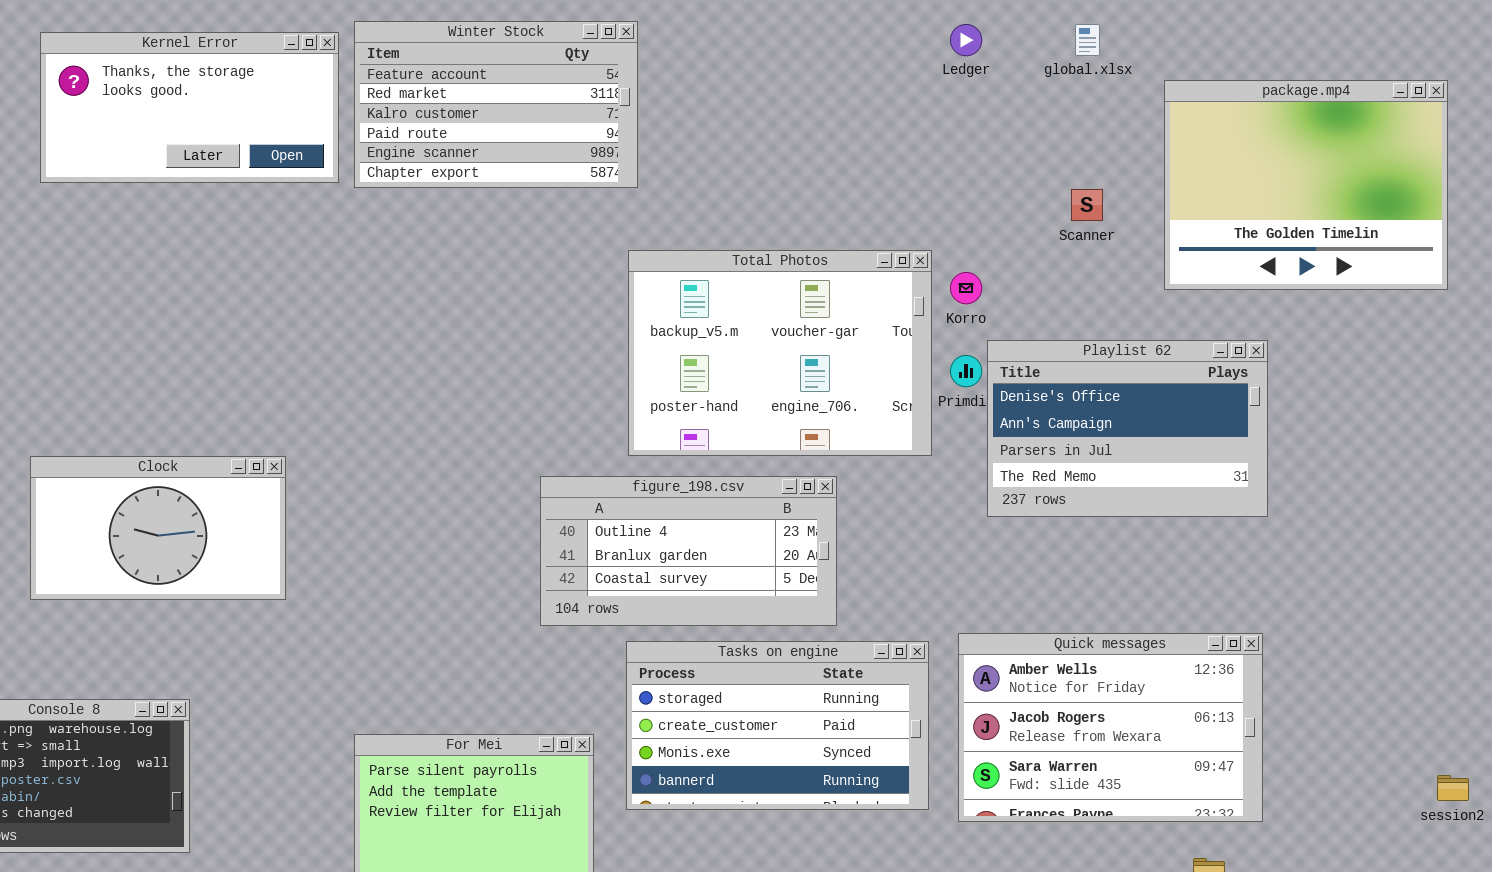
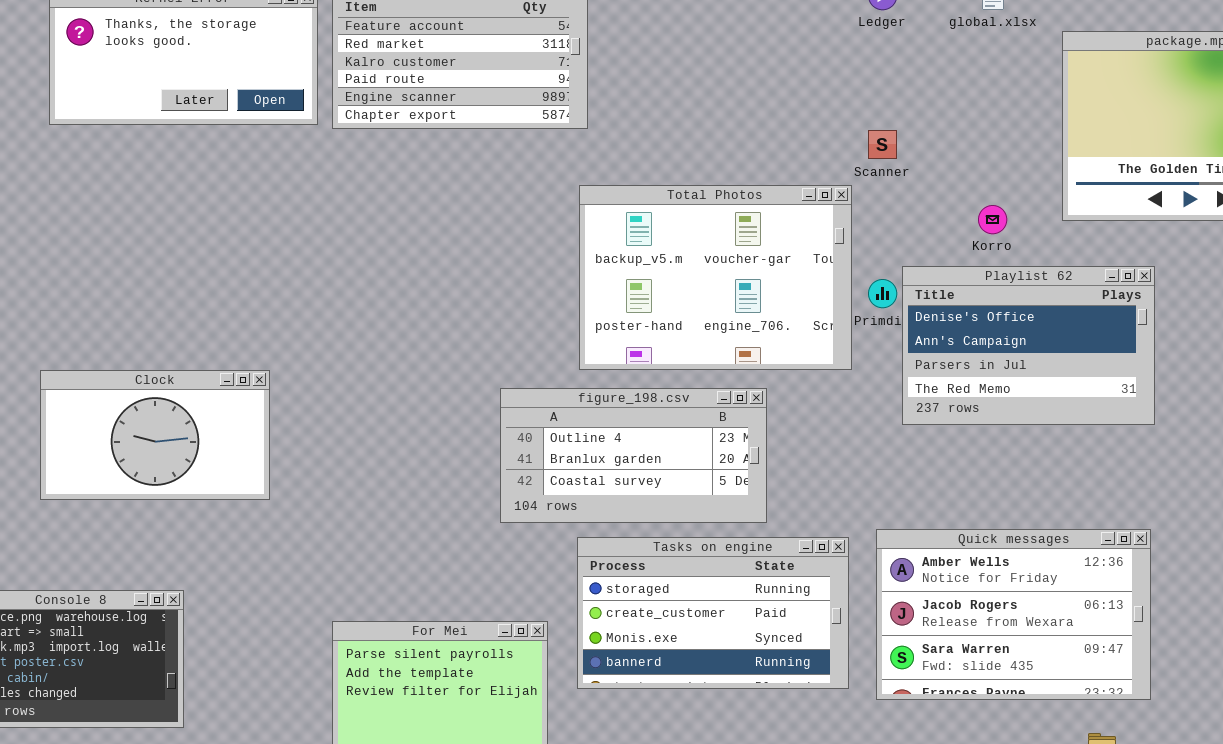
Scanner: [1071,189,1103,221] -> [868,130,897,159], moved
Korro: [950,272,982,304] -> [978,205,1007,234], moved

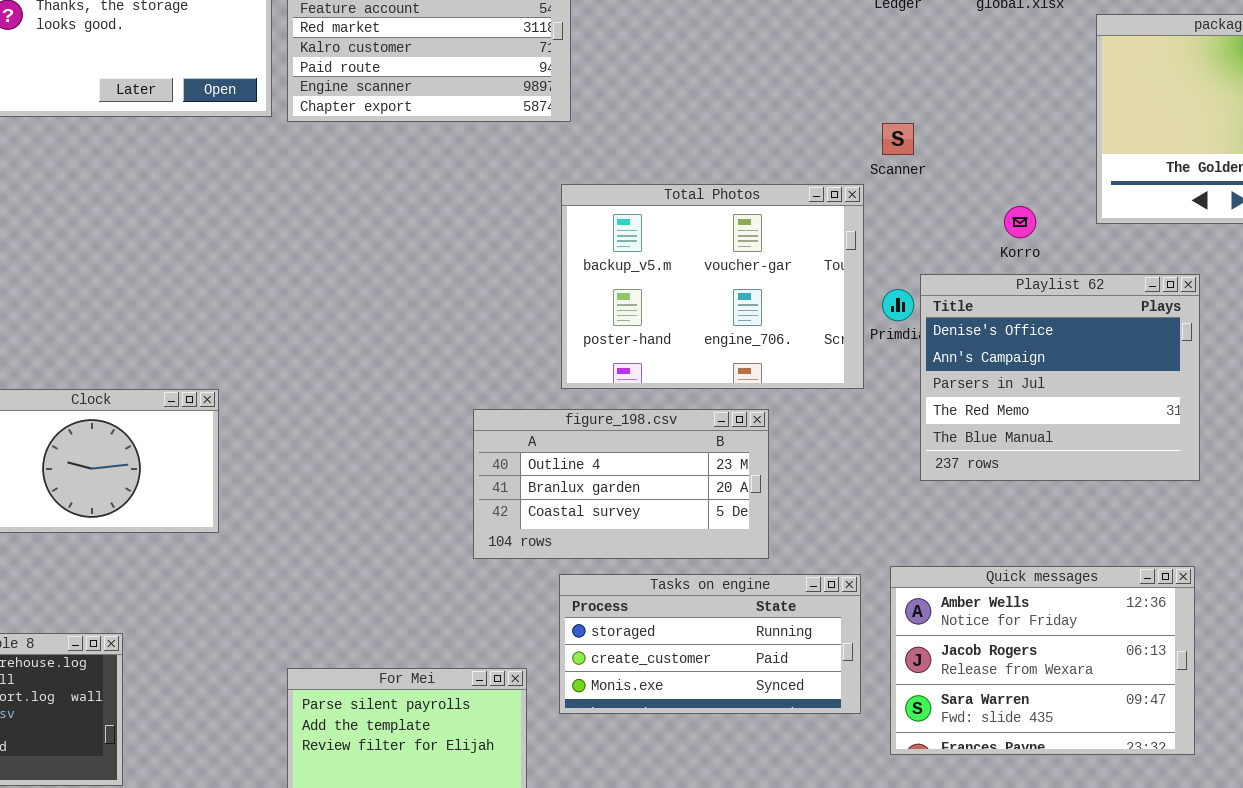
Playlist 62: [902,266,1155,425] -> [920,274,1200,481], resized
Tasks on engine: [577,537,849,689] -> [559,574,861,714], resized

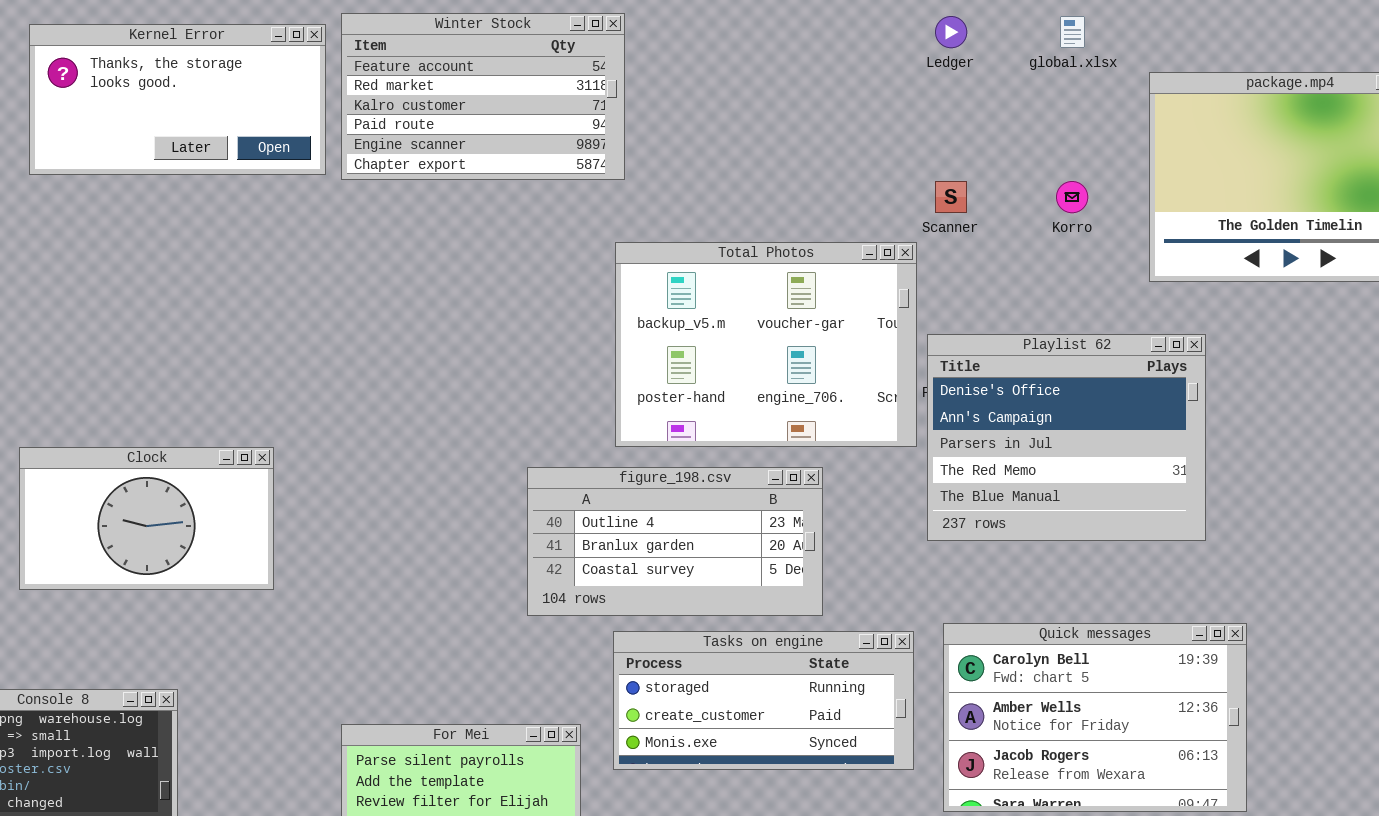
Korro: [1004,206,1036,238] -> [1056,181,1088,213], moved
Playlist 62: [920,274,1200,481] -> [927,334,1206,541], moved
Quick messages: [890,566,1195,755] -> [943,623,1247,812], scrolled up 1 row

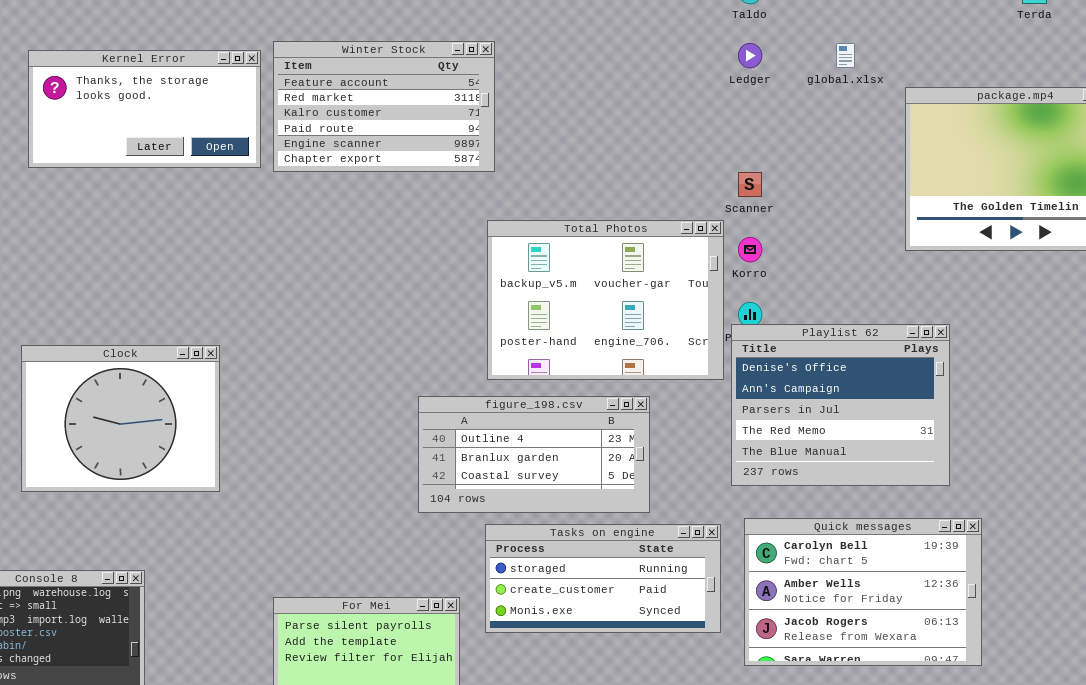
Korro: [1056,181,1088,213] -> [738,237,762,262], moved
Playlist 62: [927,334,1206,541] -> [731,324,950,486], moved
Clock: [19,447,274,590] -> [21,345,220,492], resized

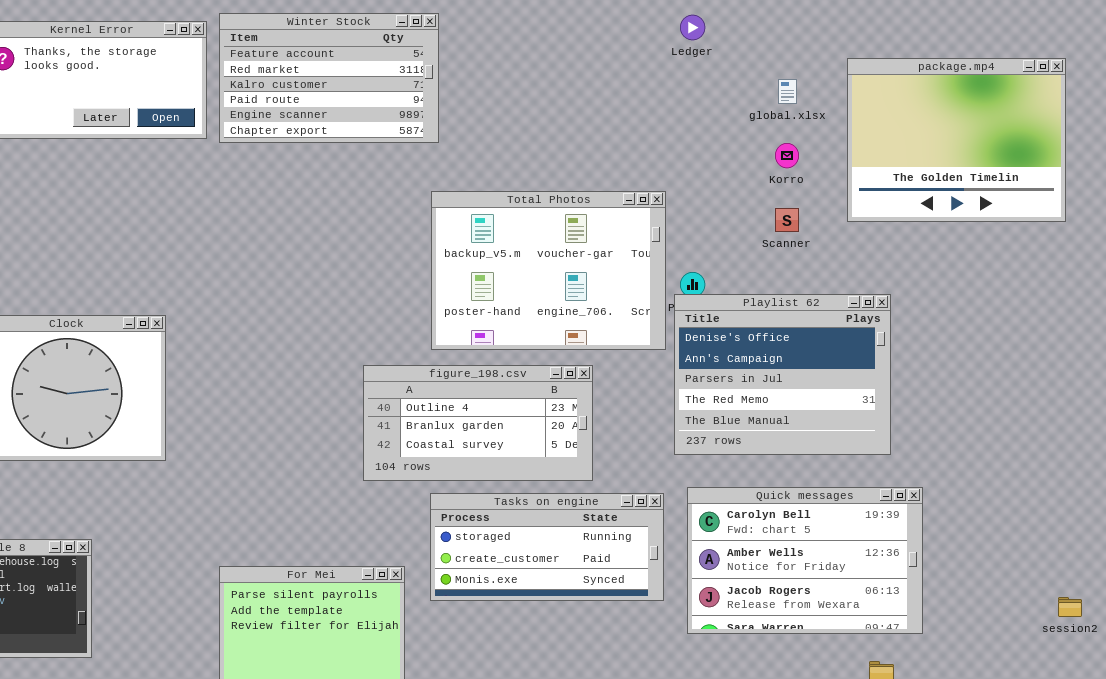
global.xlsx: [836,43,855,68] -> [778,79,797,104], moved
Scanner: [738,172,762,197] -> [775,208,799,232], moved
Korro: [738,237,762,262] -> [775,143,799,168], moved

